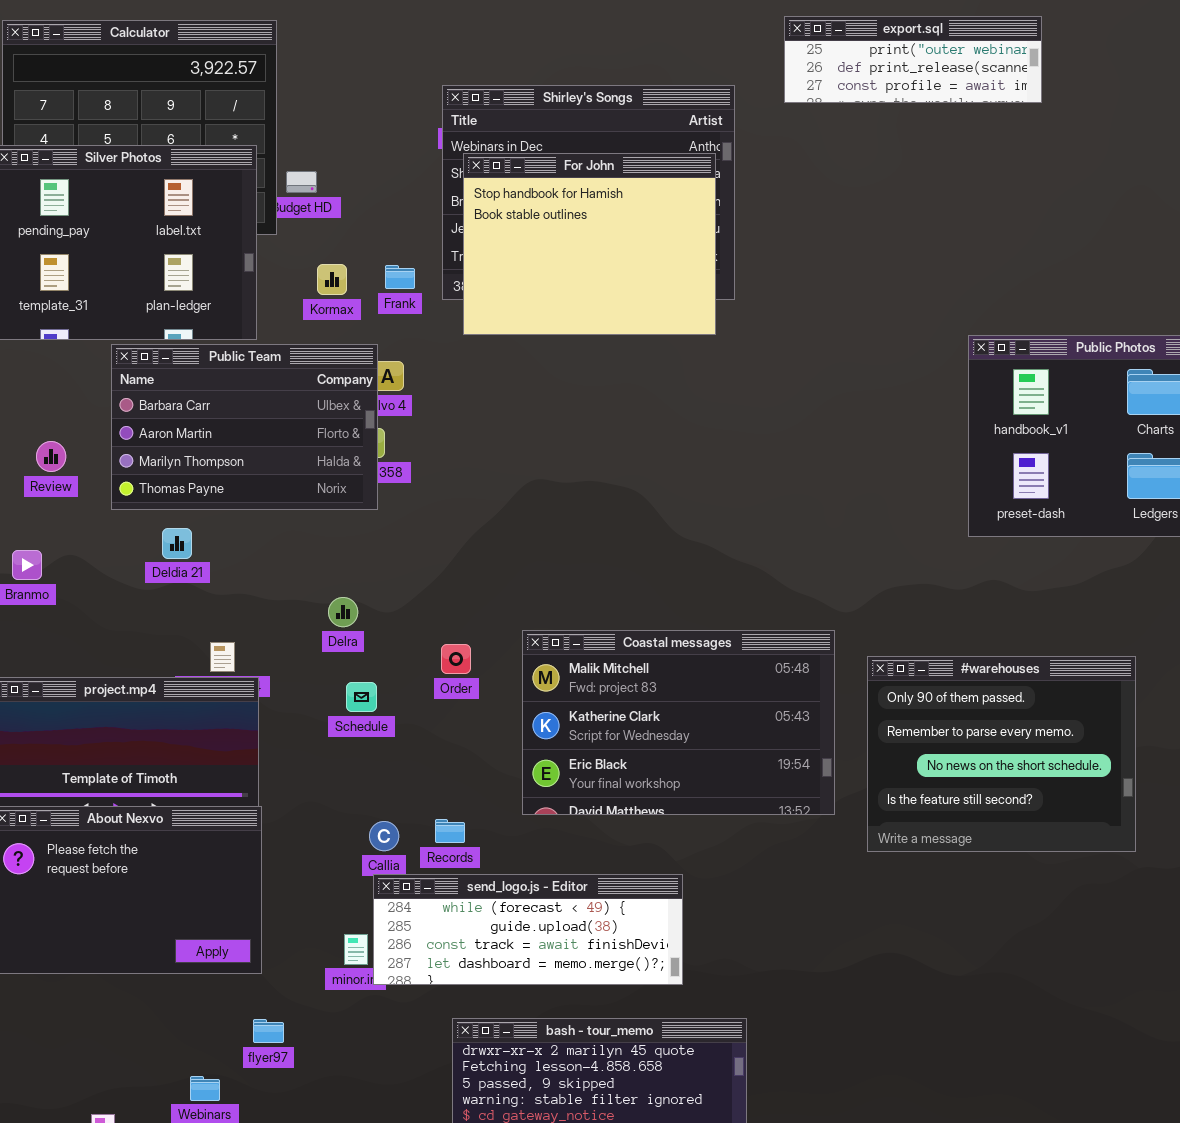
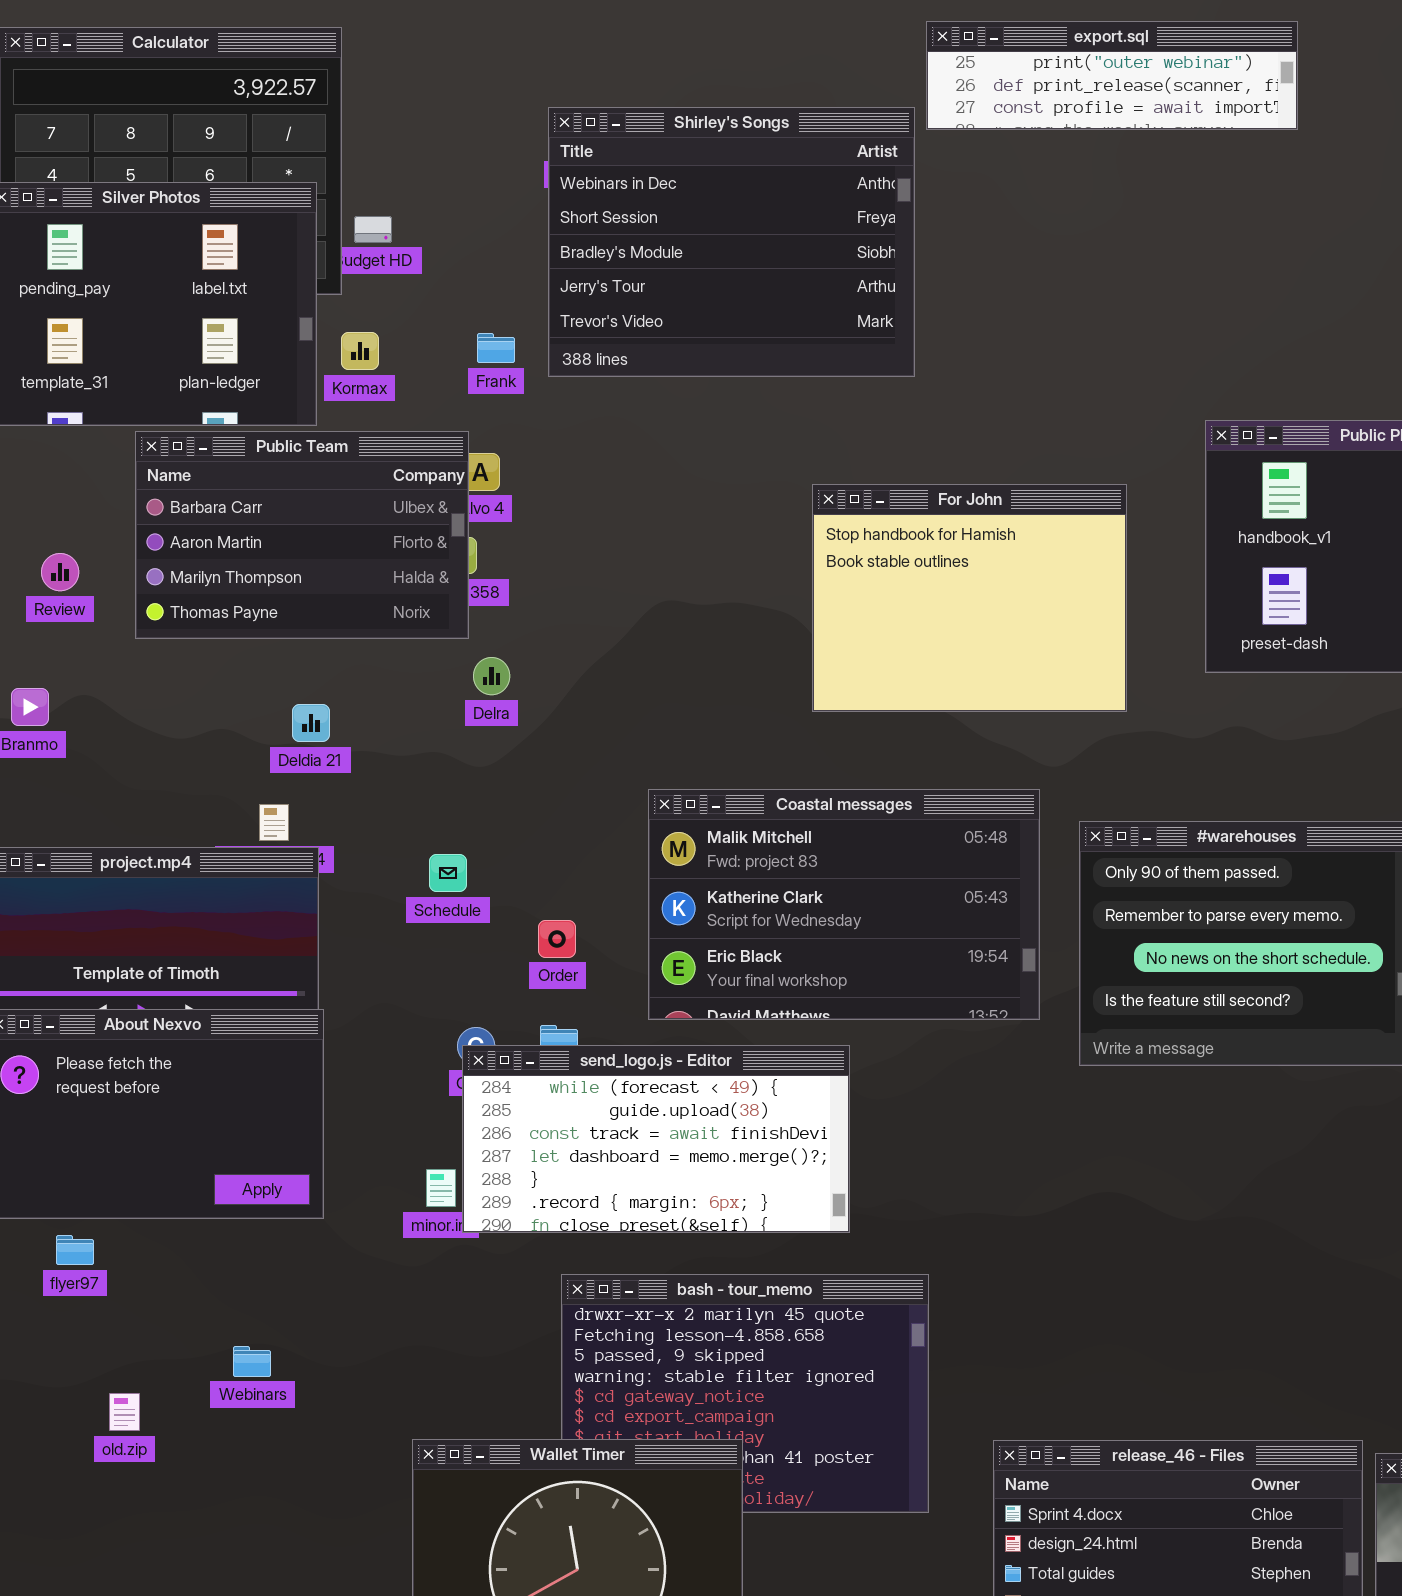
export.sql: [784,16,1042,103] -> [926,21,1298,130], resized
For John: [463,153,716,335] -> [812,484,1127,712], moved
Kormax: [317,264,347,295] -> [341,332,379,370], moved
Deldia 21: [162,528,192,559] -> [292,704,330,742], moved
Delra: [328,597,358,627] -> [473,657,510,695], moved
Order: [441,644,471,674] -> [538,920,576,958], moved
send_logo.js - Editor: [373,874,683,985] -> [462,1045,850,1233], resized
flyer97: [253,1019,284,1043] -> [56,1235,94,1265], moved

